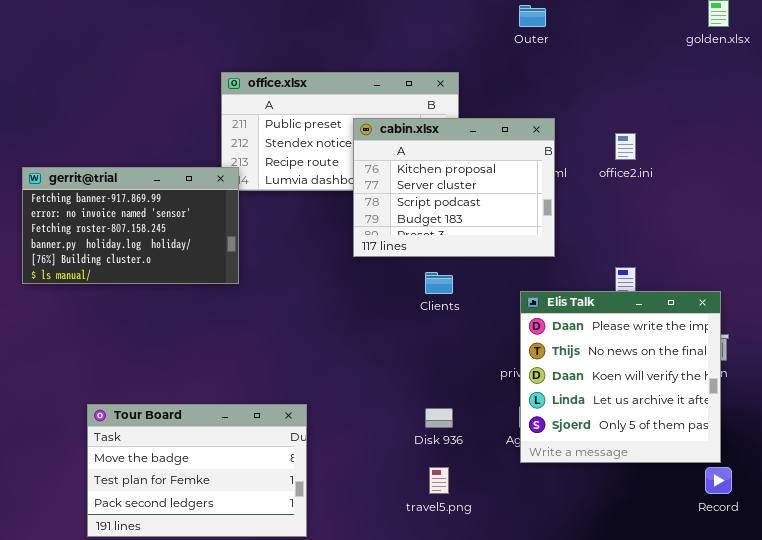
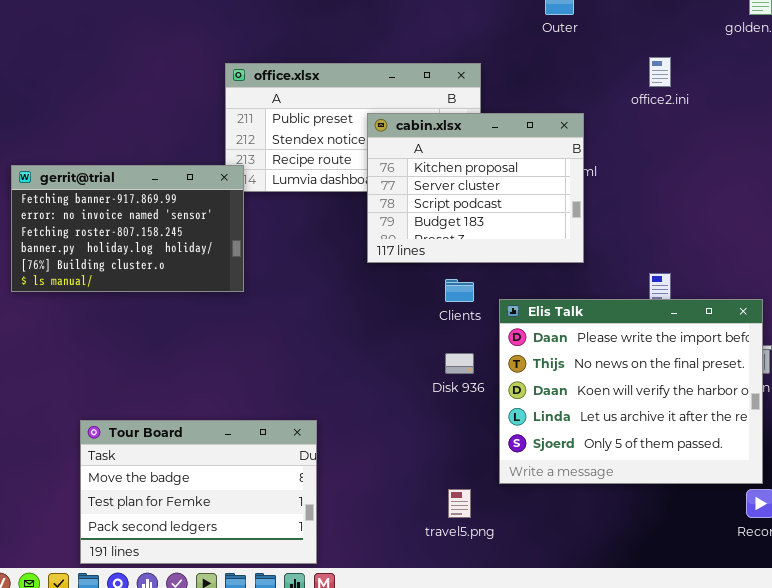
office2.ini: [615,133,636,160] -> [649,57,671,87], moved
Elis Talk: [520,291,721,463] -> [499,299,763,484], resized
Disk 936: [425,408,453,428] -> [445,353,474,374], moved

